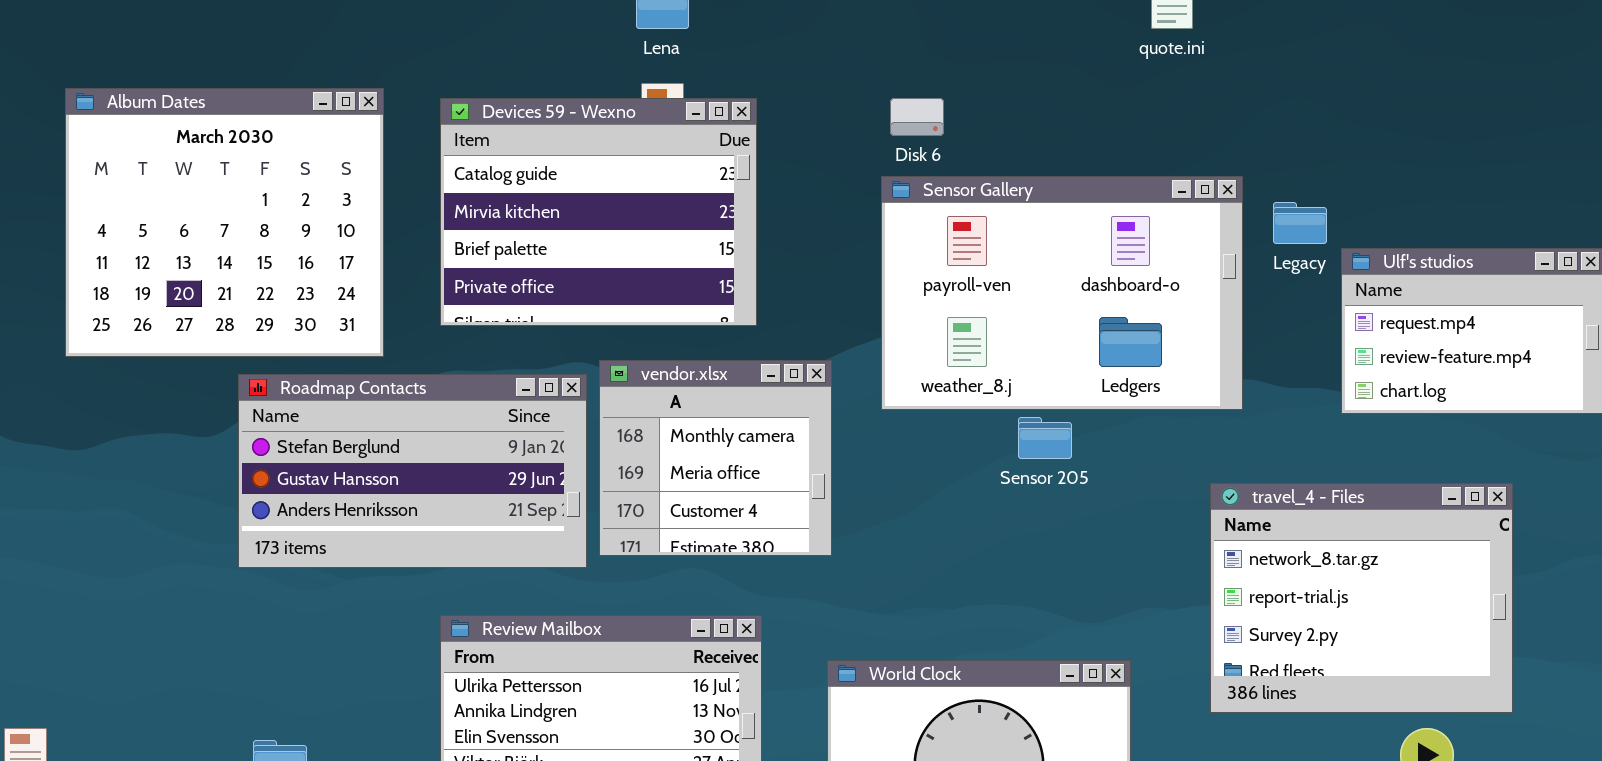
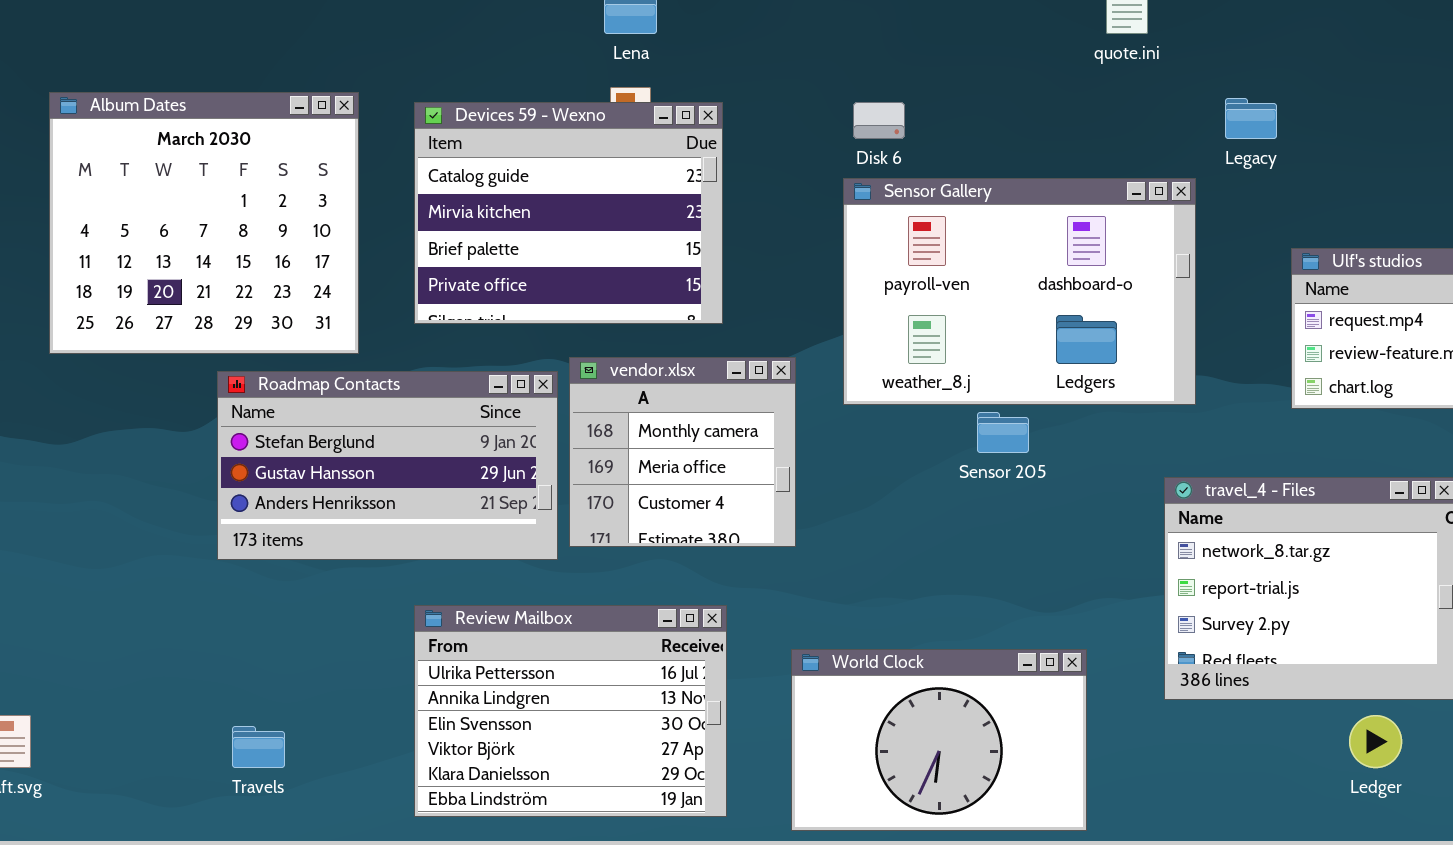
Legacy: [1273,202,1327,244] -> [1225,98,1277,139], moved

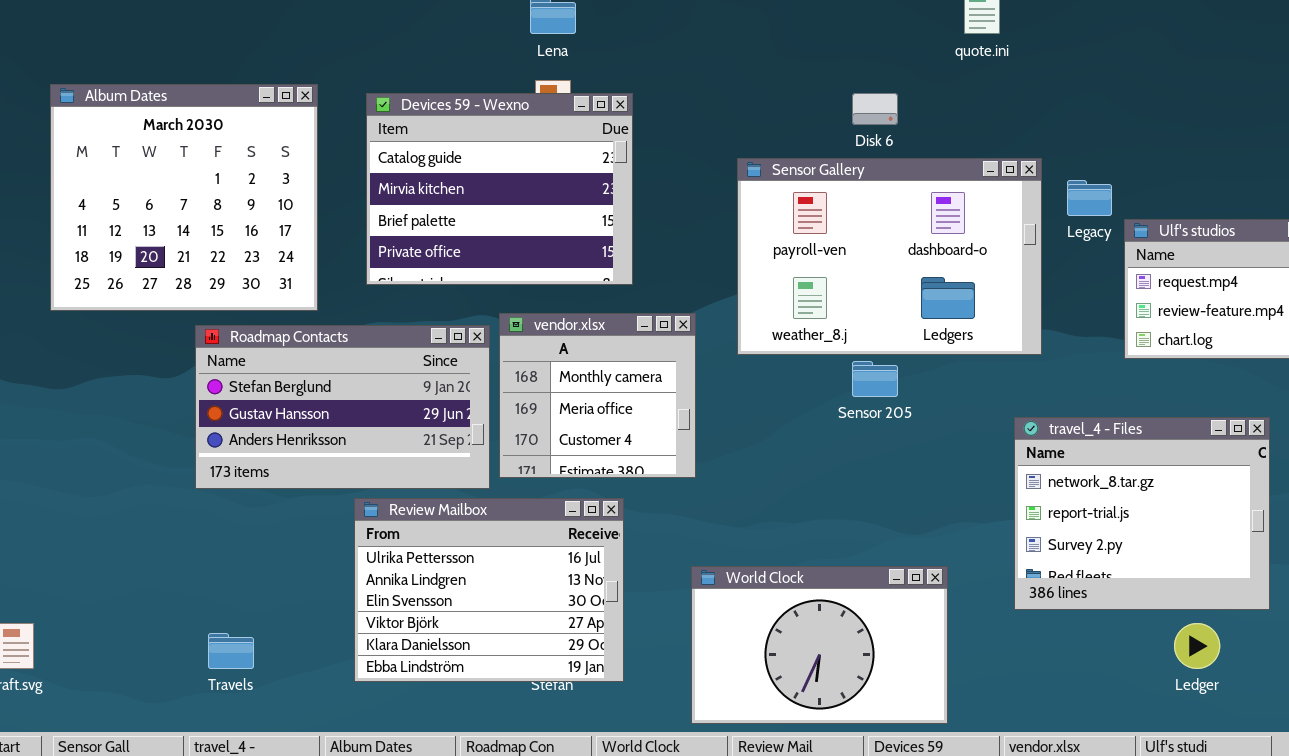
Legacy: [1225,98,1277,139] -> [1067,180,1112,216], moved
Disk 6: [853,102,905,139] -> [852,93,898,125], moved
Review Mailbox: [414,605,727,817] -> [354,498,624,682], moved

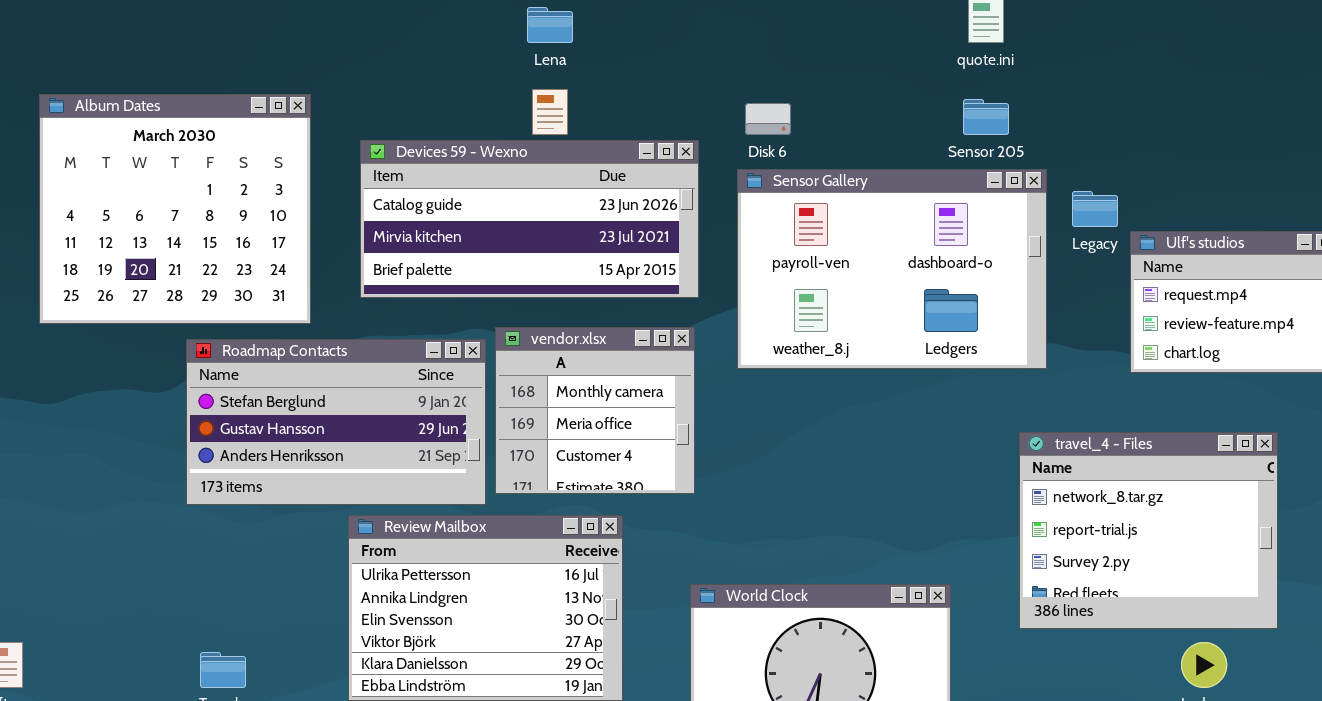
Devices 59 - Wexno: [366,93,633,285] -> [360,140,699,298], resized
Disk 6: [852,93,898,125] -> [745,103,791,135], moved
Sensor 205: [852,361,898,397] -> [963,99,1009,135], moved

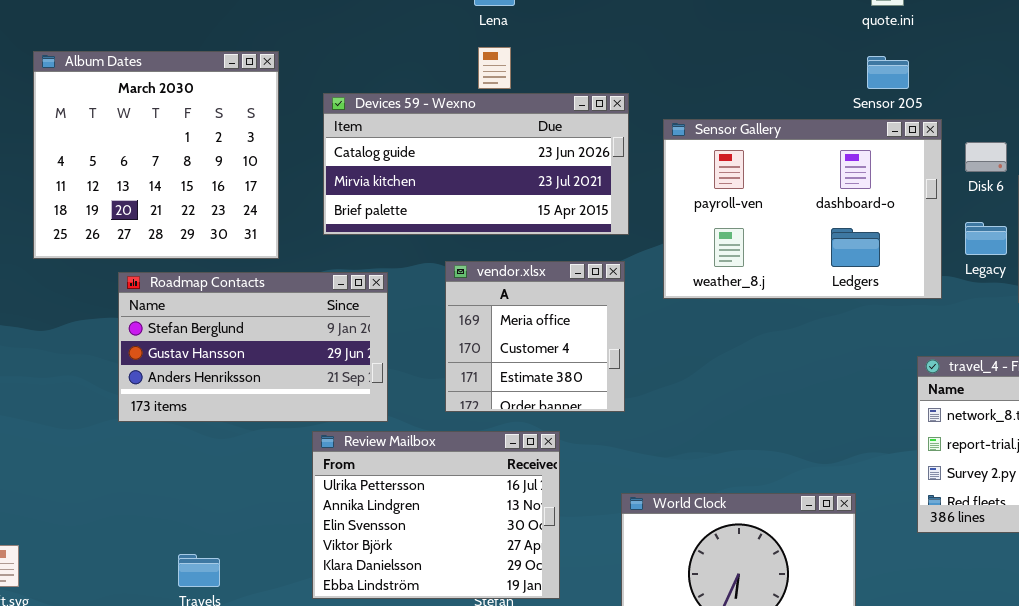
Disk 6: [745,103,791,135] -> [965,142,1007,172], moved
Legacy: [1072,191,1118,227] -> [965,222,1007,255], moved
vendor.xlsx: [495,327,695,494] -> [445,261,625,412], scrolled down 1 row
Roadmap Contacts: [186,339,486,505] -> [118,272,388,422], moved

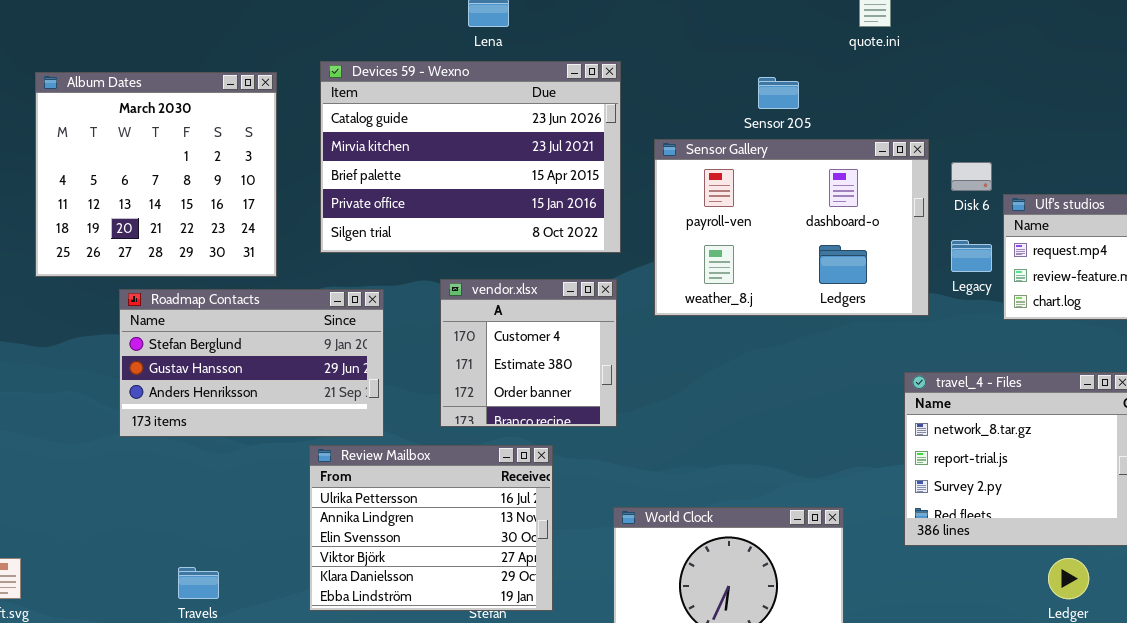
Sensor 205: [867,56,909,89] -> [758,77,799,109], moved
Devices 59 - Wexno: [323,93,629,235] -> [320,61,621,253], resized
vendor.xlsx: [445,261,625,412] -> [440,279,617,427], scrolled down 1 row

